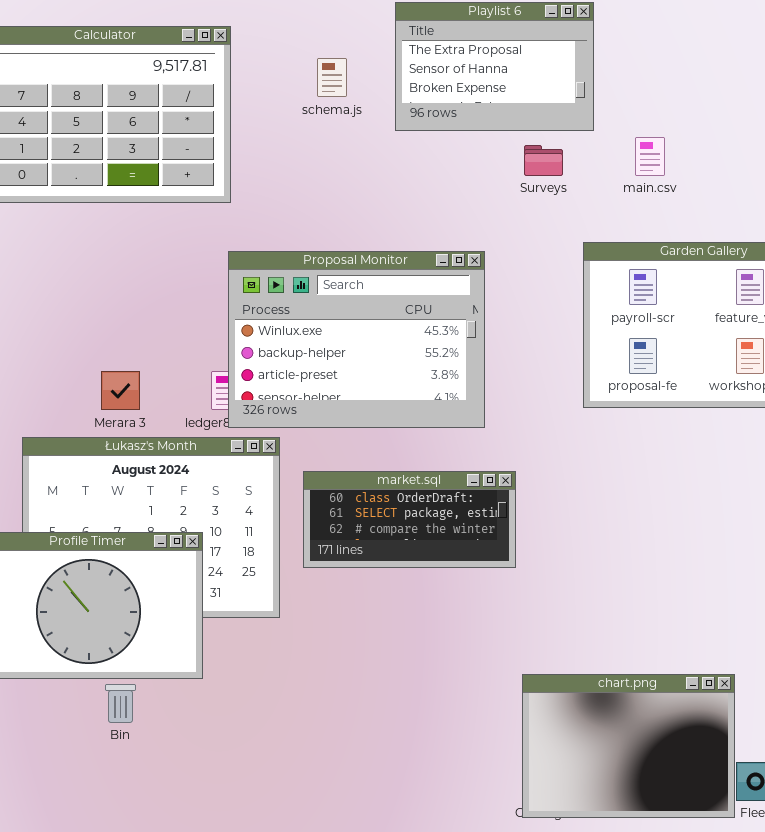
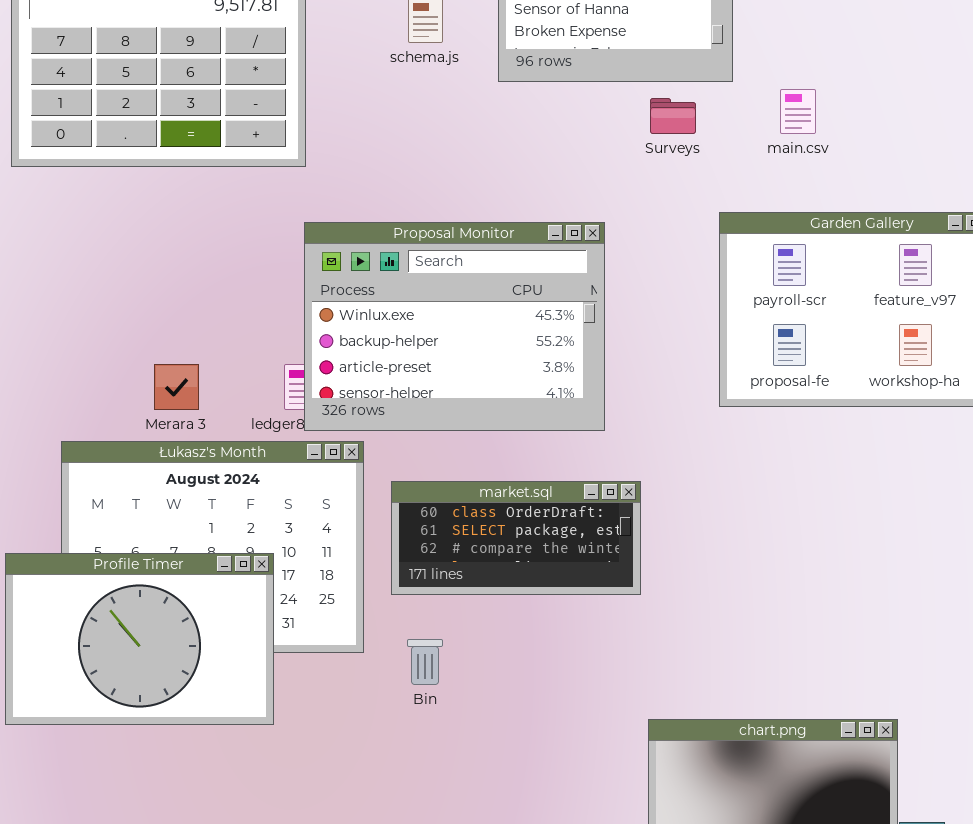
Bin: [105,684,136,723] -> [407,639,443,685], moved

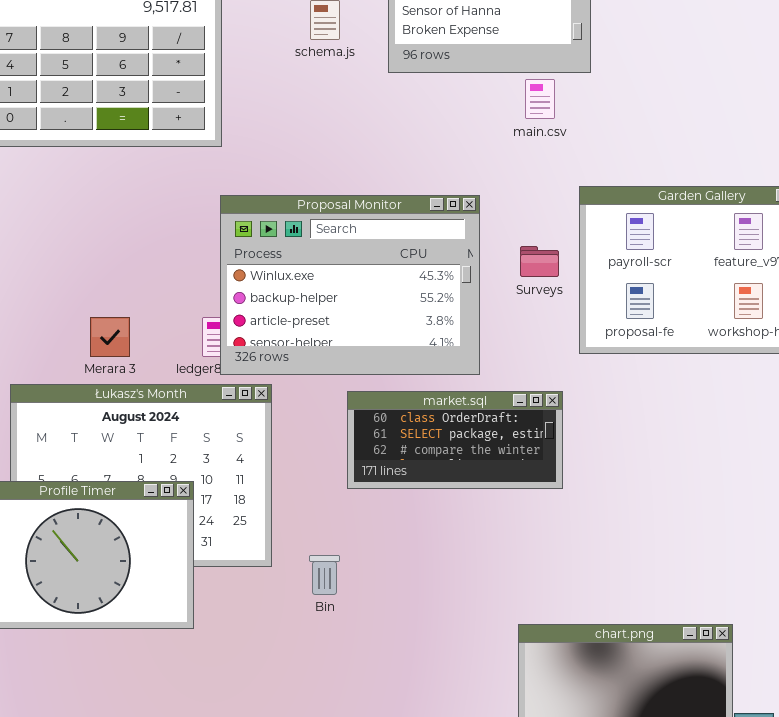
main.csv: [780,89,816,134] -> [525,79,555,119], moved
Surveys: [650,98,696,134] -> [520,246,559,277], moved
market.sql: [391,481,641,595] -> [347,391,563,489], moved

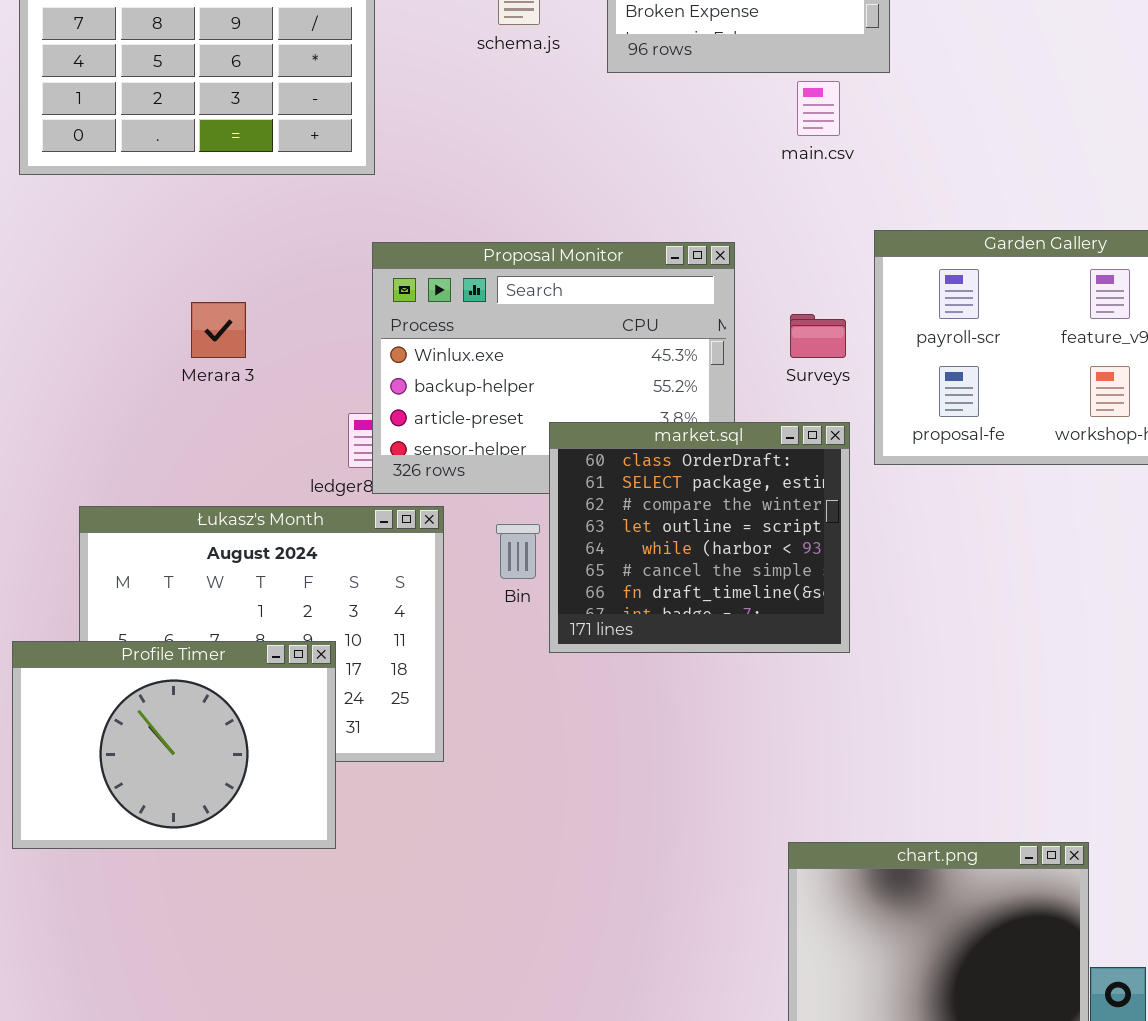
Merara 3: [90,317,130,357] -> [191,302,246,358], moved
market.sql: [347,391,563,489] -> [549,422,850,653], resized
Bin: [309,555,340,595] -> [496,524,540,579], moved

